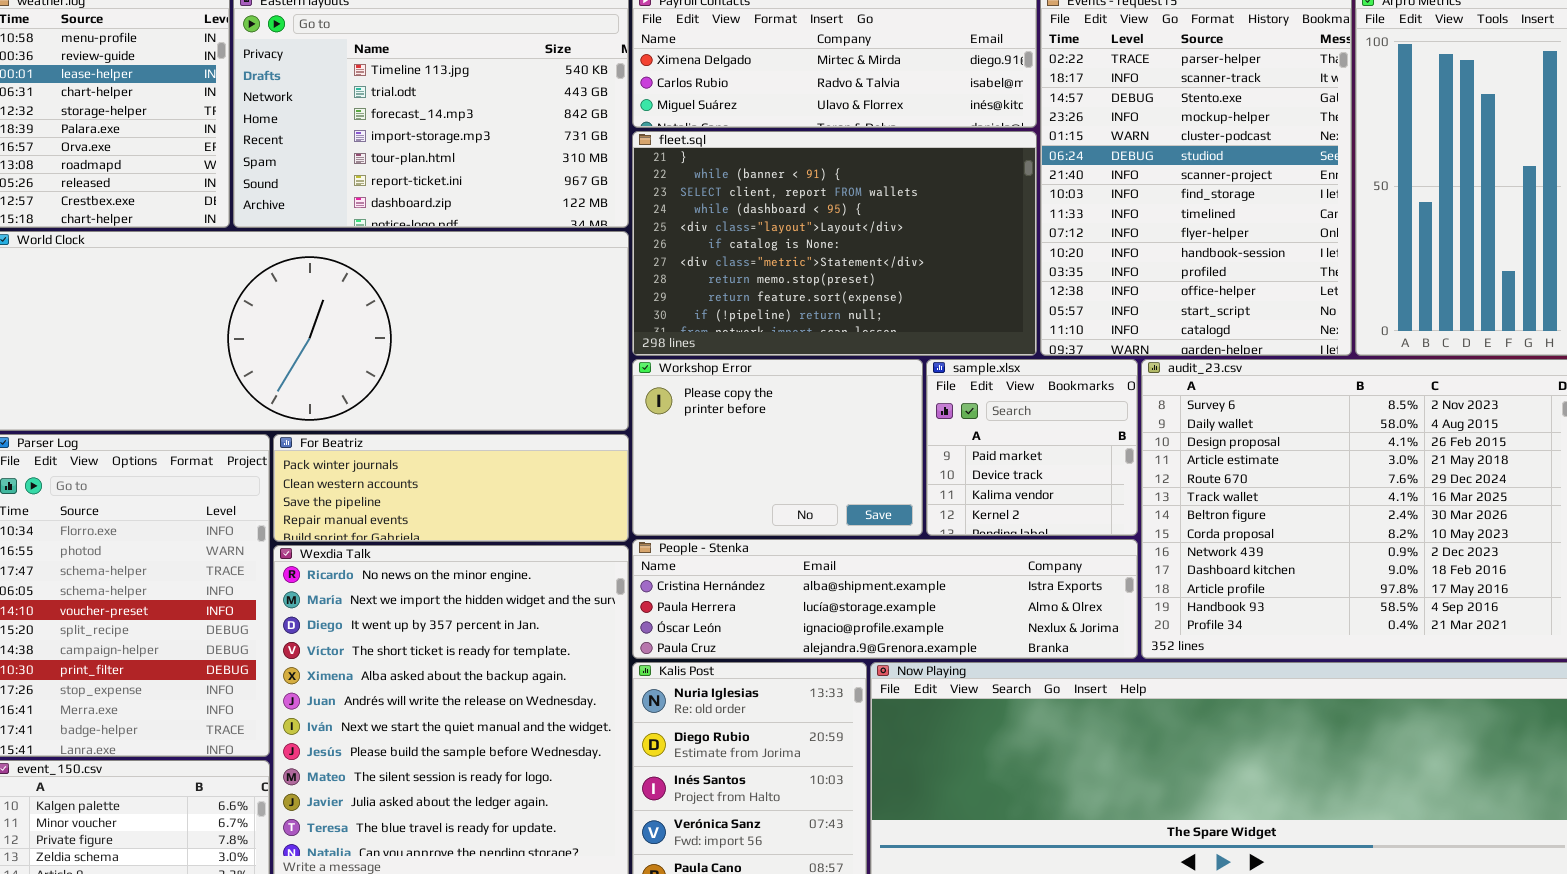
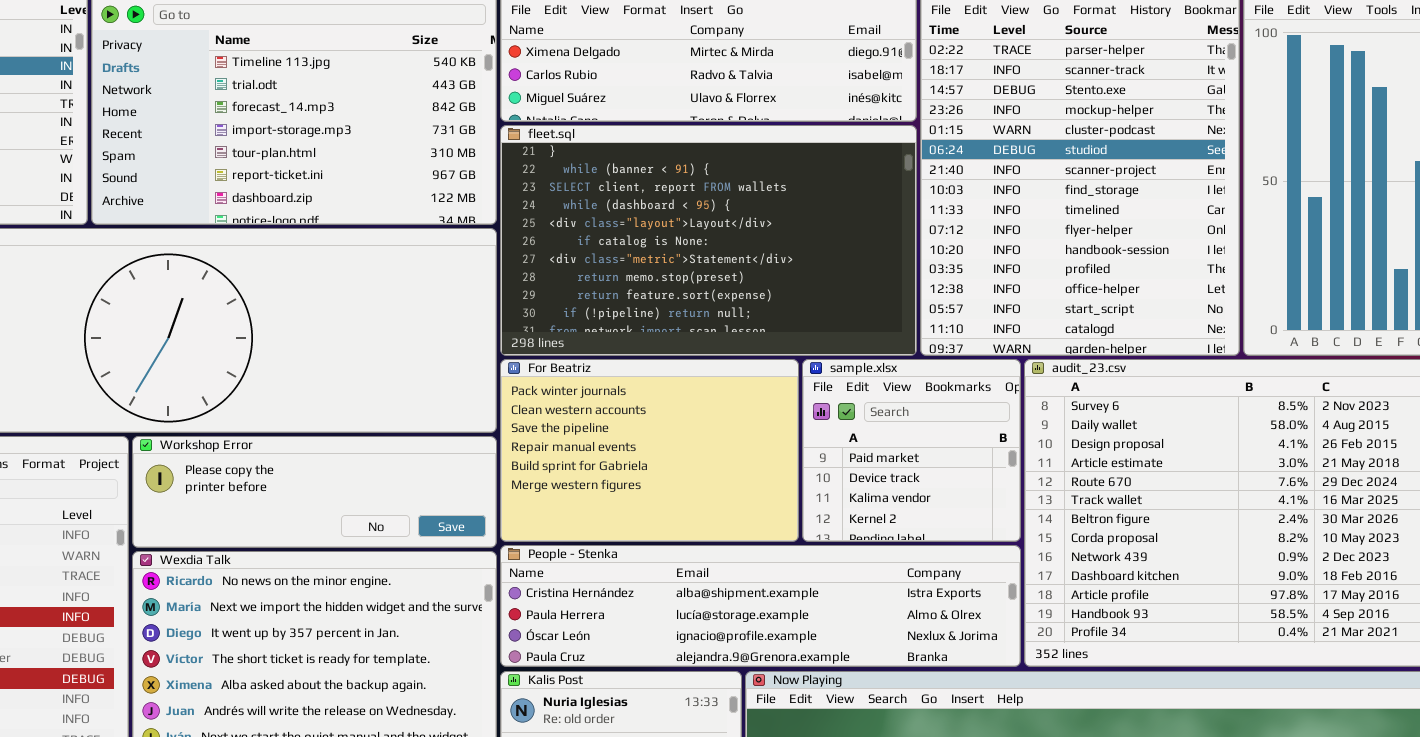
Workshop Error: [632,359,923,536] -> [132,436,497,548], moved, resized
For Beatriz: [273,434,629,542] -> [500,359,799,542], moved, resized

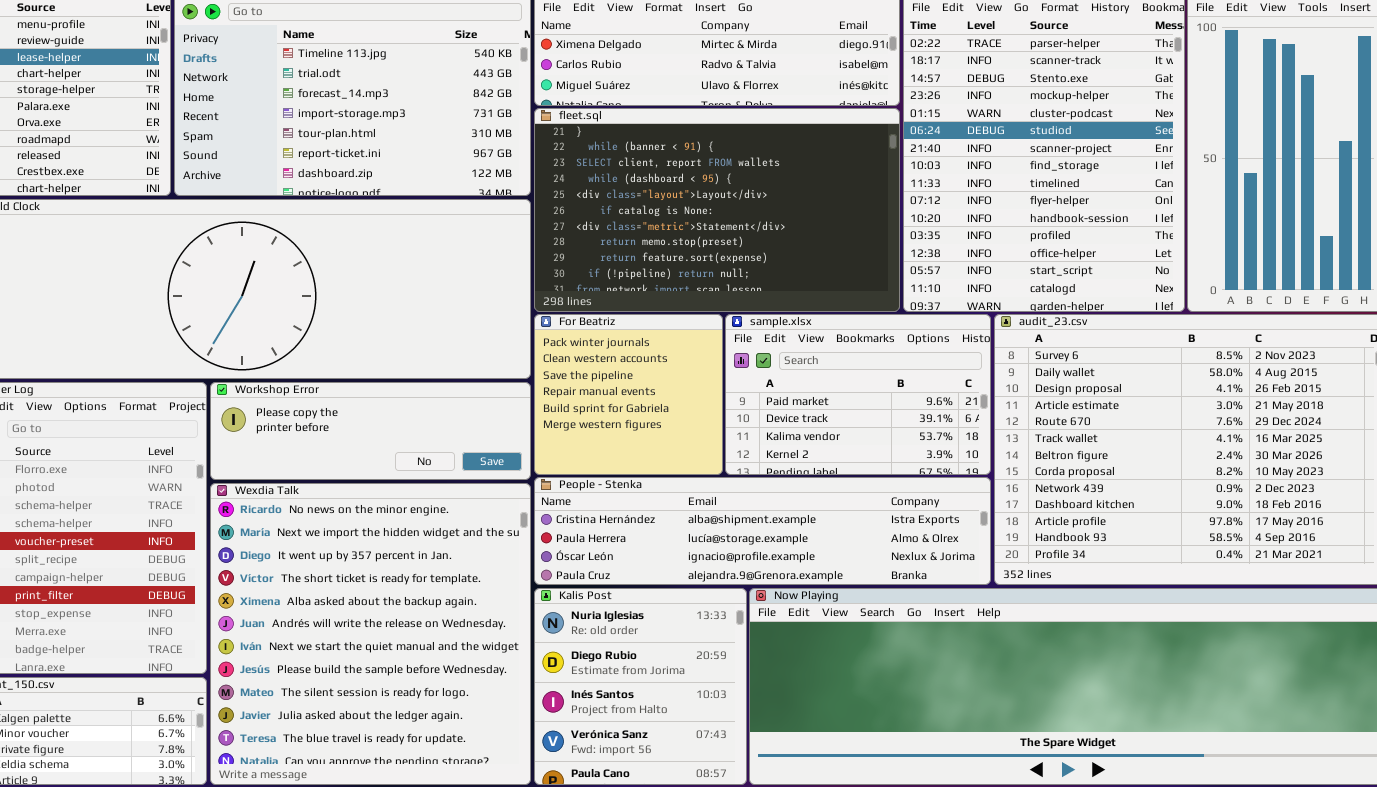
For Beatriz: [500,359,799,542] -> [534,314,723,475], resized
sample.xlsx: [802,359,1021,542] -> [725,314,991,475], resized

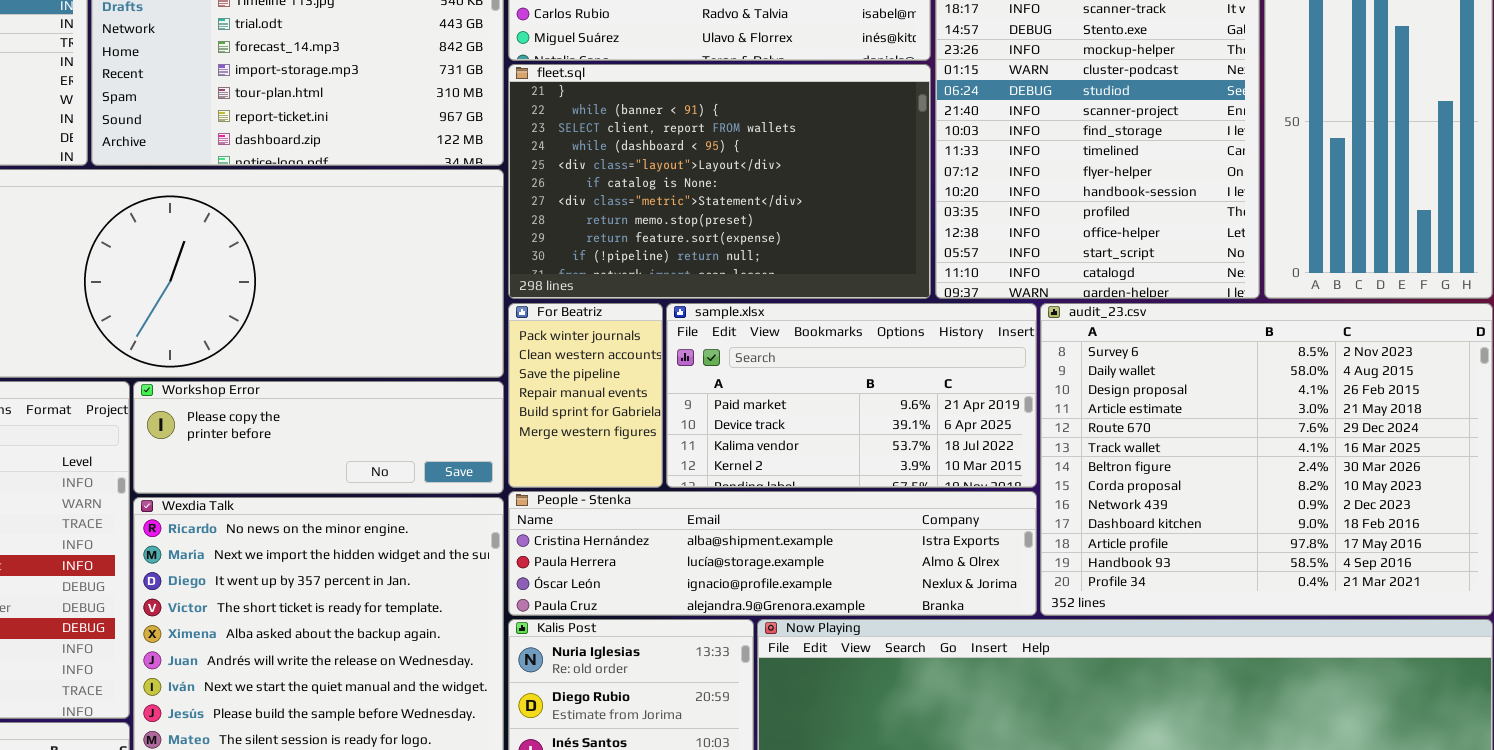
For Beatriz: [534,314,723,475] -> [508,303,663,488], resized
sample.xlsx: [725,314,991,475] -> [666,303,1037,488], resized

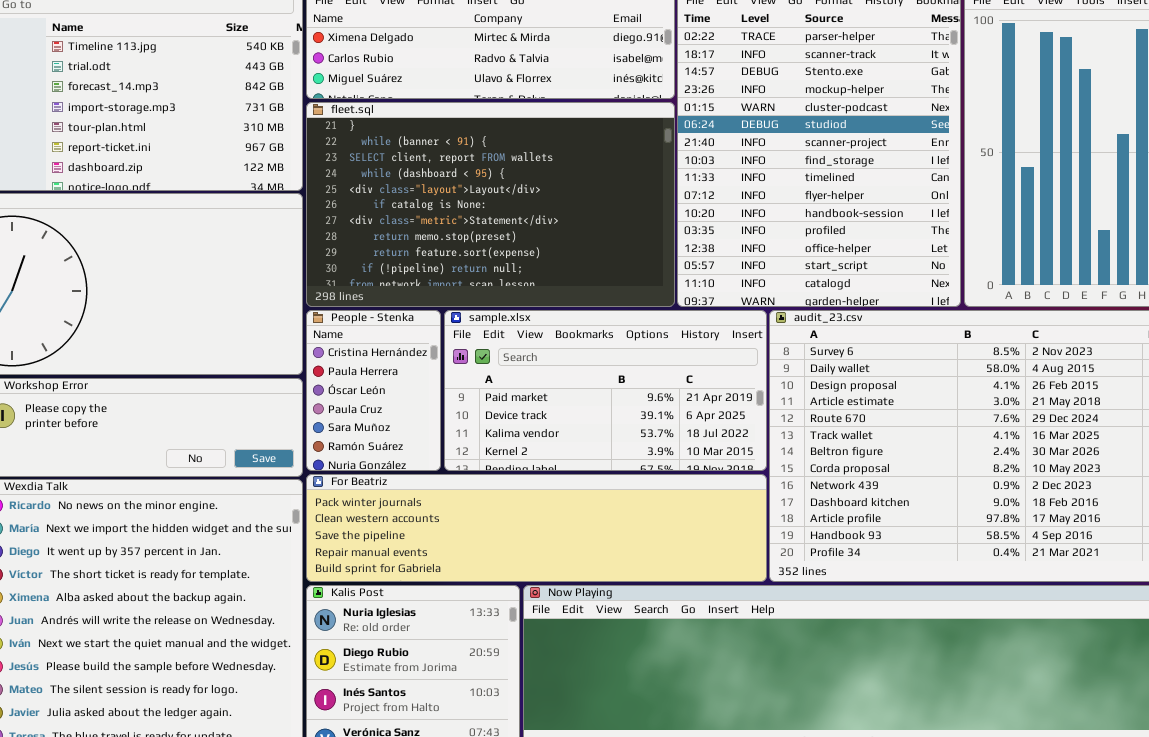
For Beatriz: [508,303,663,488] -> [306,474,767,582], moved, resized
People - Stenka: [508,491,1037,616] -> [306,310,441,471], moved, resized

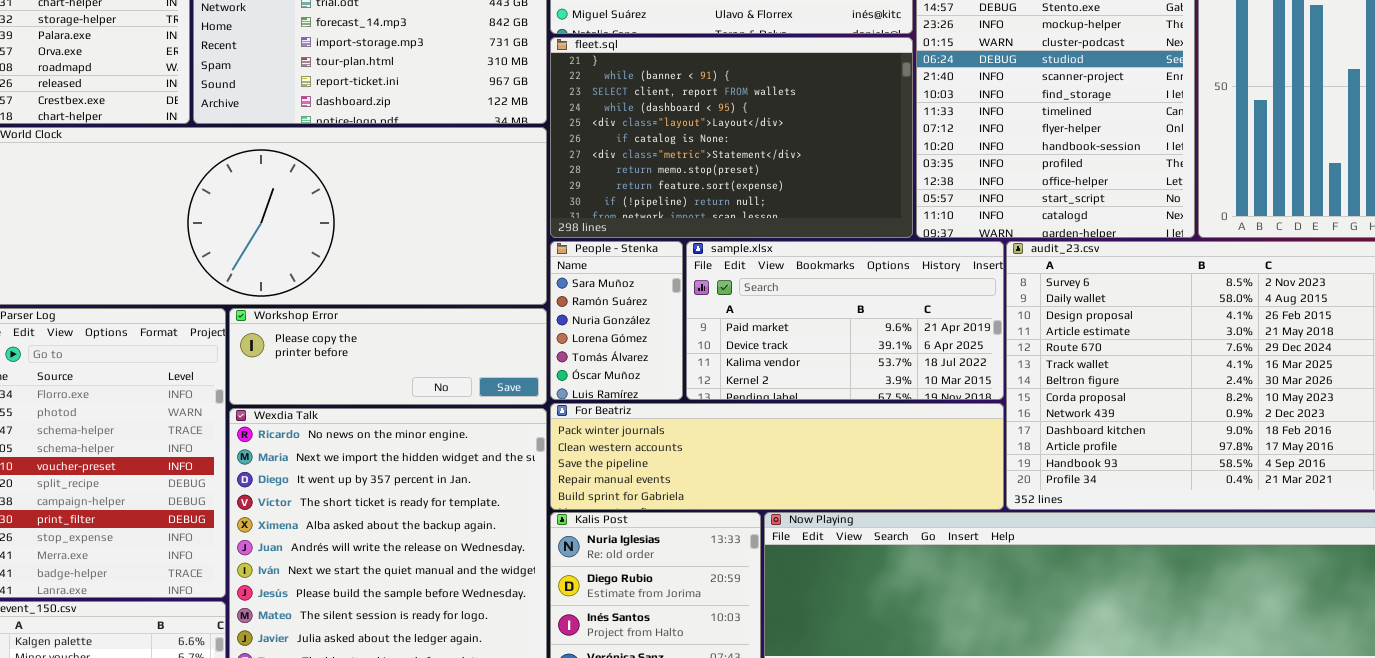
People - Stenka: [306,310,441,471] -> [550,241,683,400], scrolled down 4 rows

